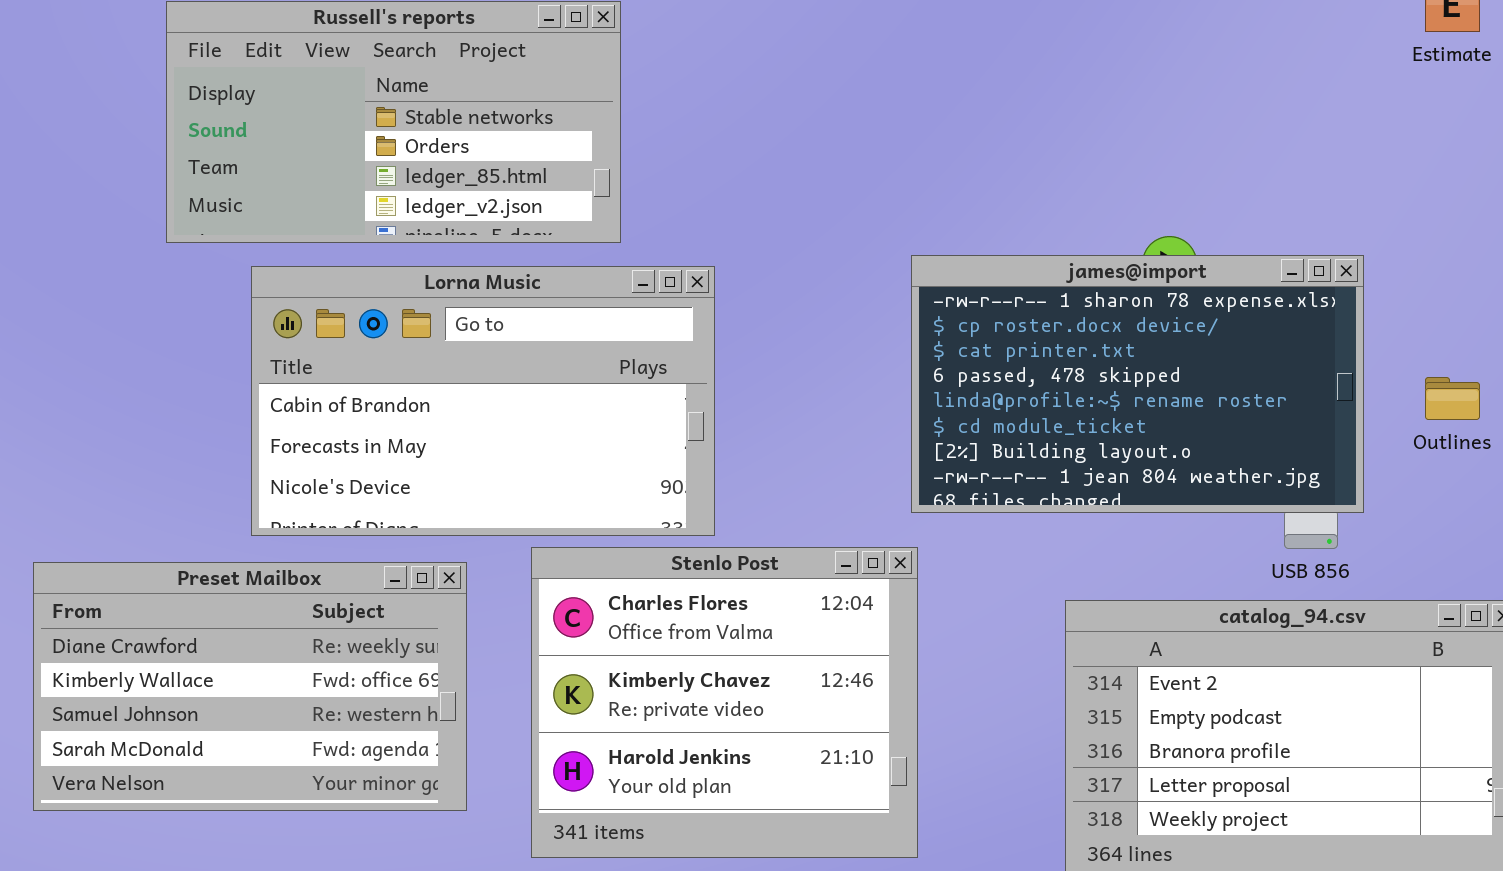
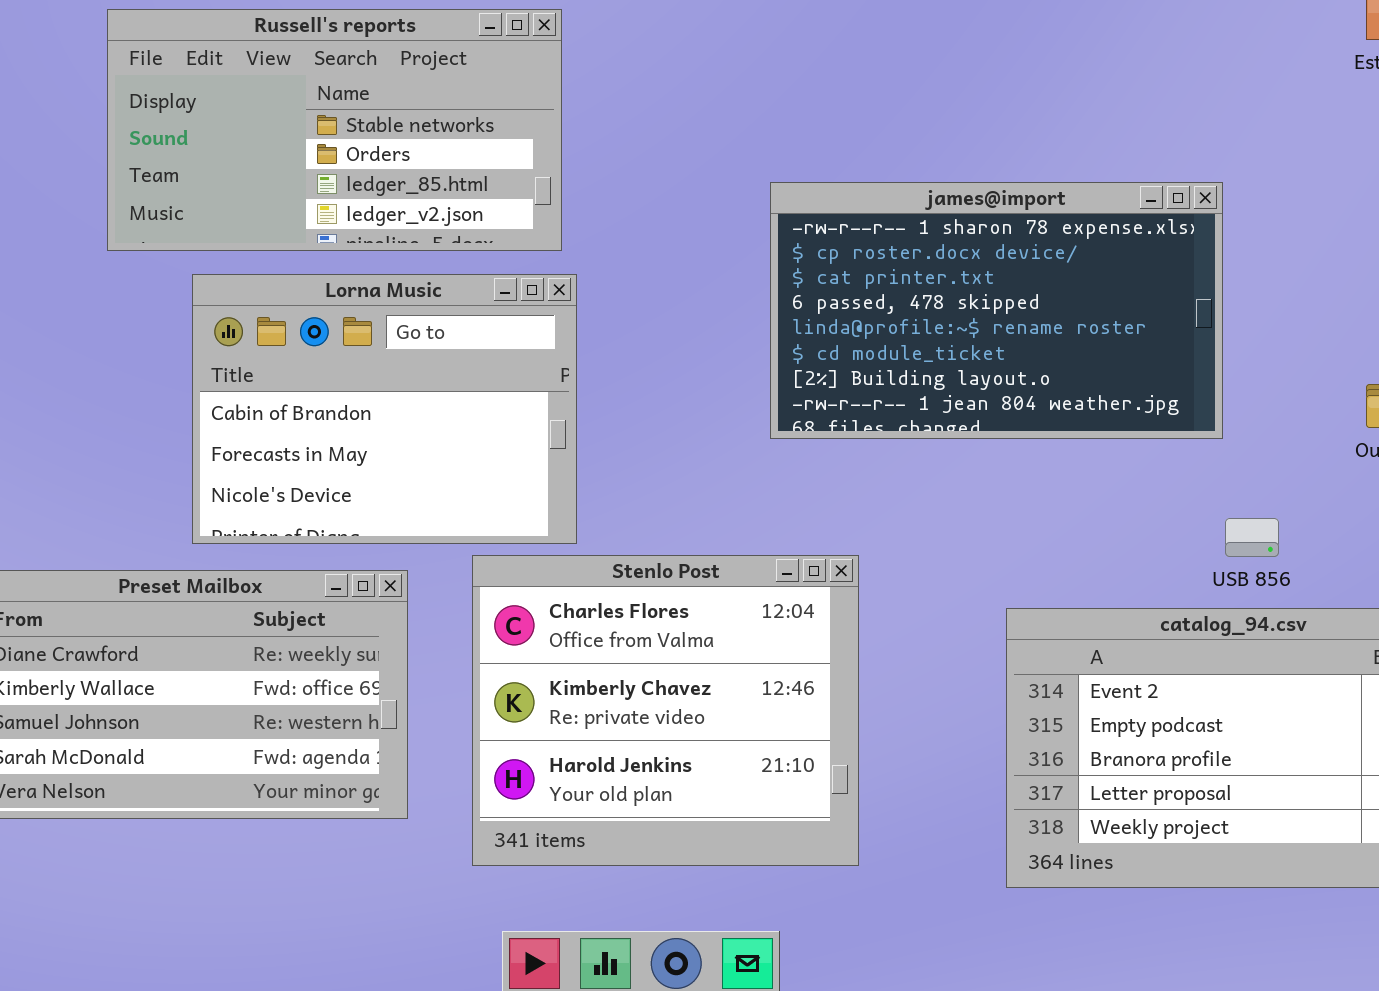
james@import: [911,255,1364,513] -> [770,182,1223,439], moved
Lorna Music: [251,266,715,536] -> [192,274,577,544], resized

